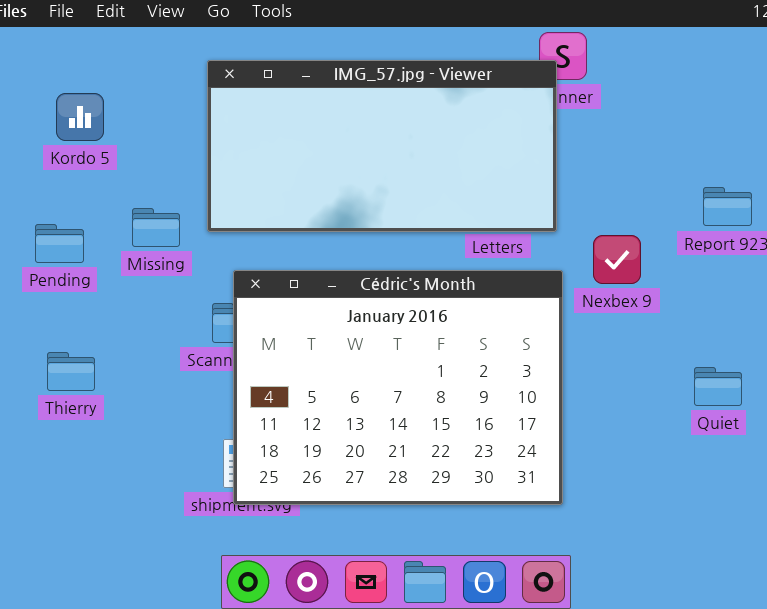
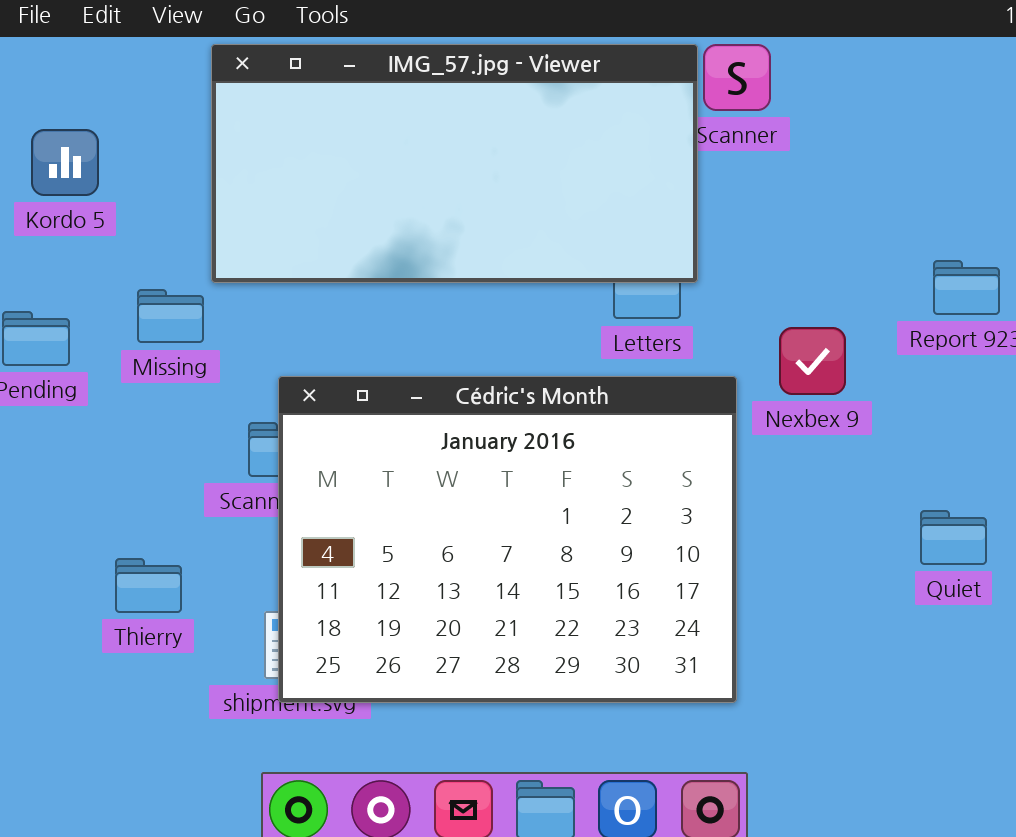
IMG_57.jpg - Viewer: [207,60,557,232] -> [211,44,698,283], moved
Thierry: [47,352,95,391] -> [115,558,182,613], moved

